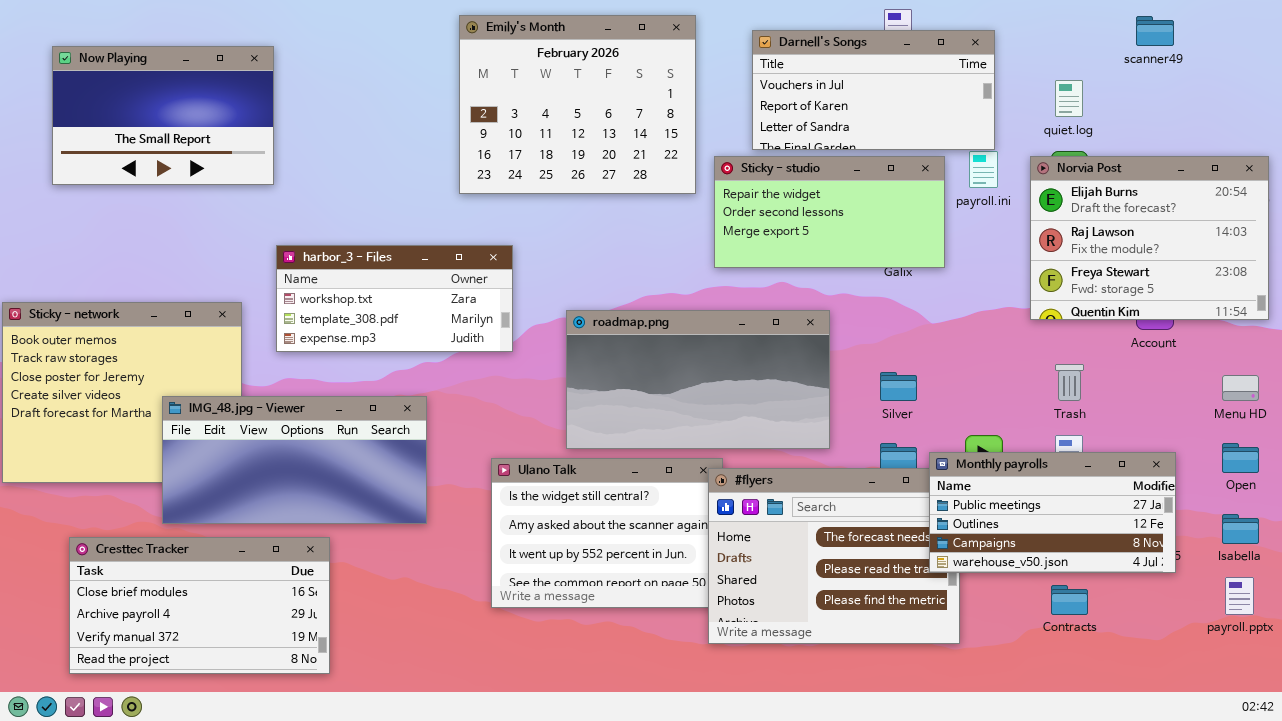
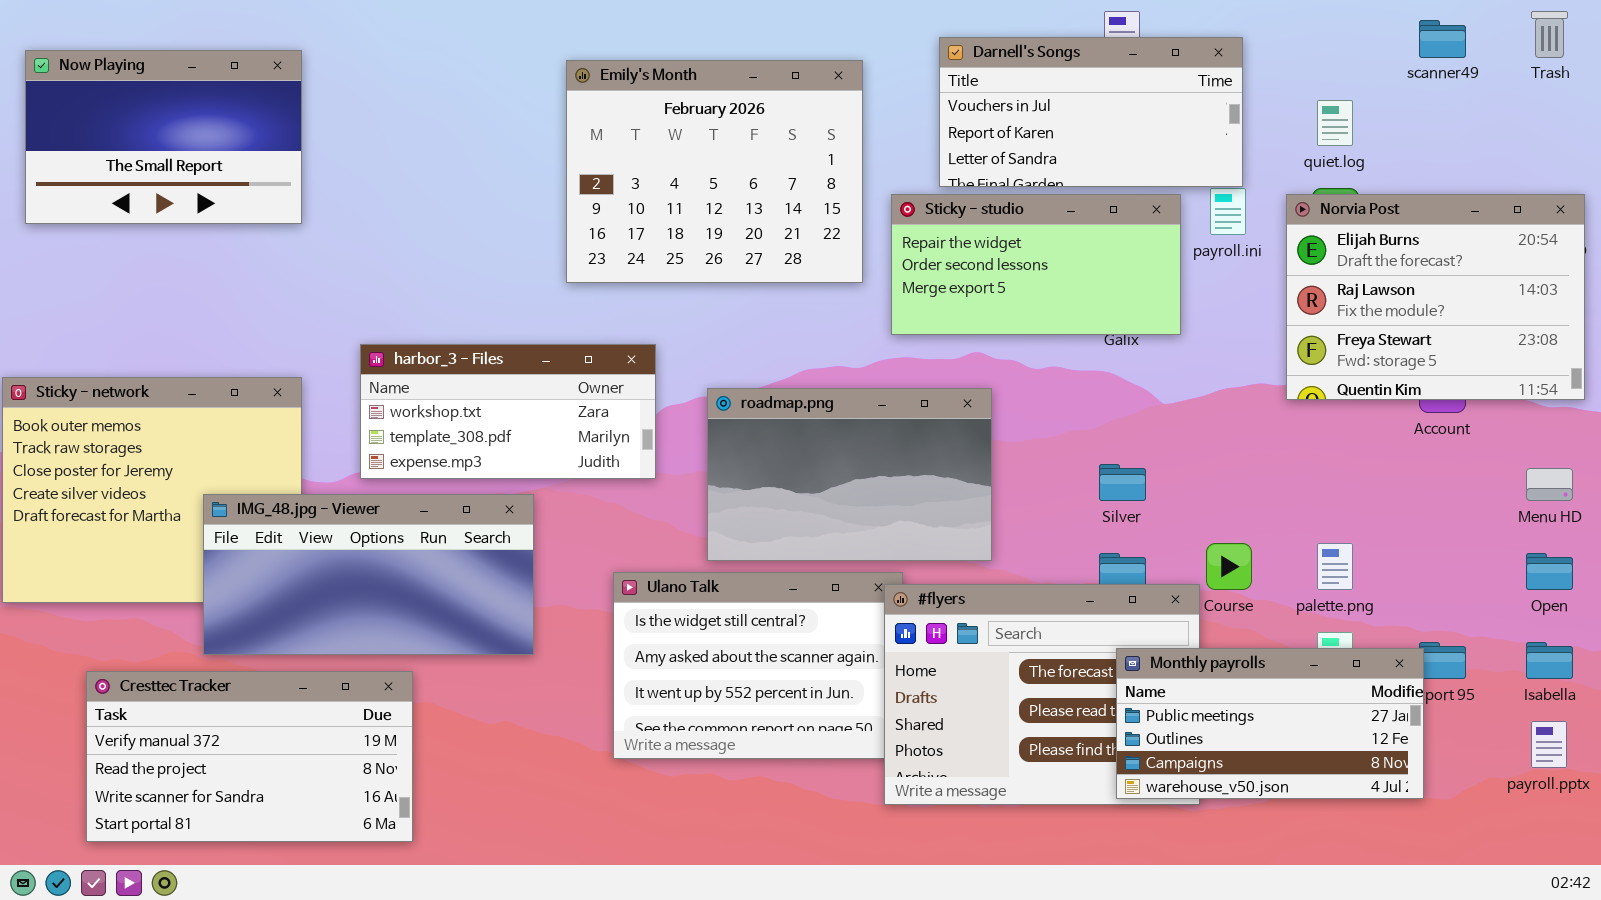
Emily's Month: [459,15,696,194] -> [566,60,863,283], moved
Now Playing: [52,46,274,185] -> [25,50,302,224], moved
harbor_3 - Files: [276,245,513,352] -> [360,344,656,479], moved
roadmap.png: [566,310,830,449] -> [707,388,992,561], resized
Trash: [1055,364,1084,401] -> [1531,11,1568,58], moved
Monthly payrolls: [929,452,1176,573] -> [1116,648,1424,799], moved
Cresttec Tracker: [69,537,330,674] -> [86,671,413,842], scrolled down 2 rows

